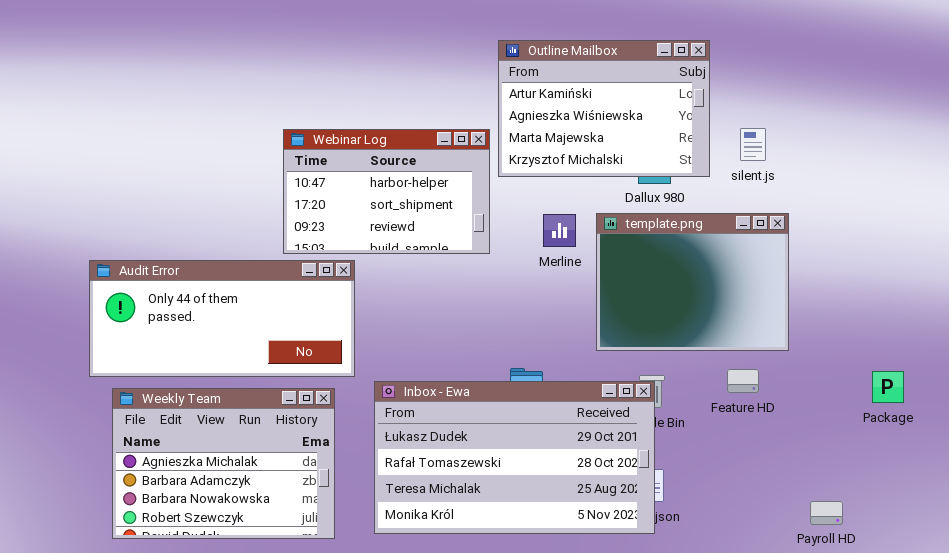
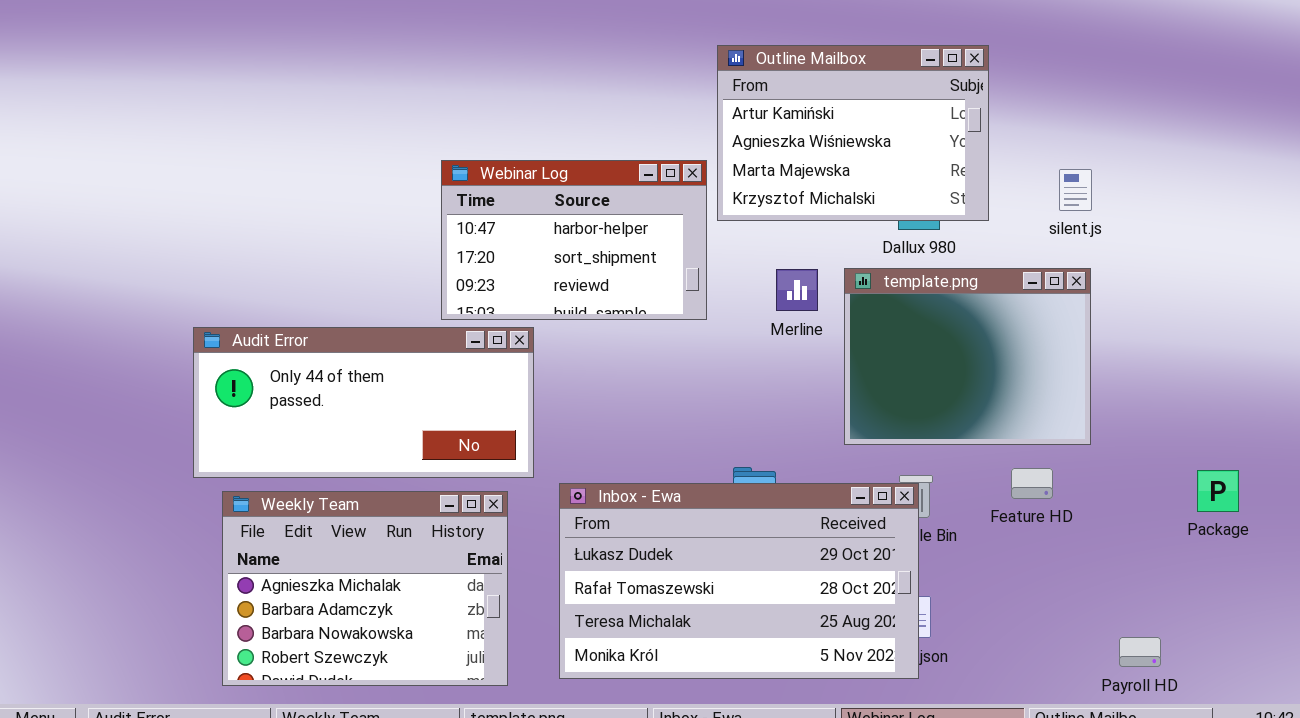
silent.js: [740,128,766,161] -> [1059,169,1092,211], moved

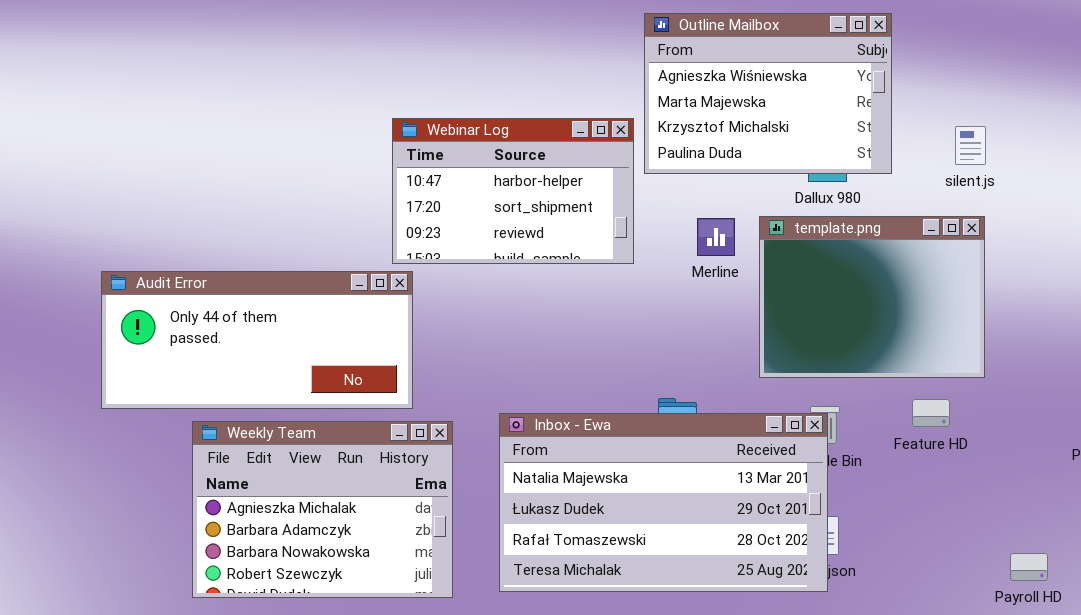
Outline Mailbox: [717,45,989,221] -> [644,13,892,174], scrolled down 1 row
Audit Error: [193,327,534,478] -> [101,271,413,409], moved
Inbox - Ewa: [559,483,919,679] -> [499,413,828,592], scrolled up 1 row

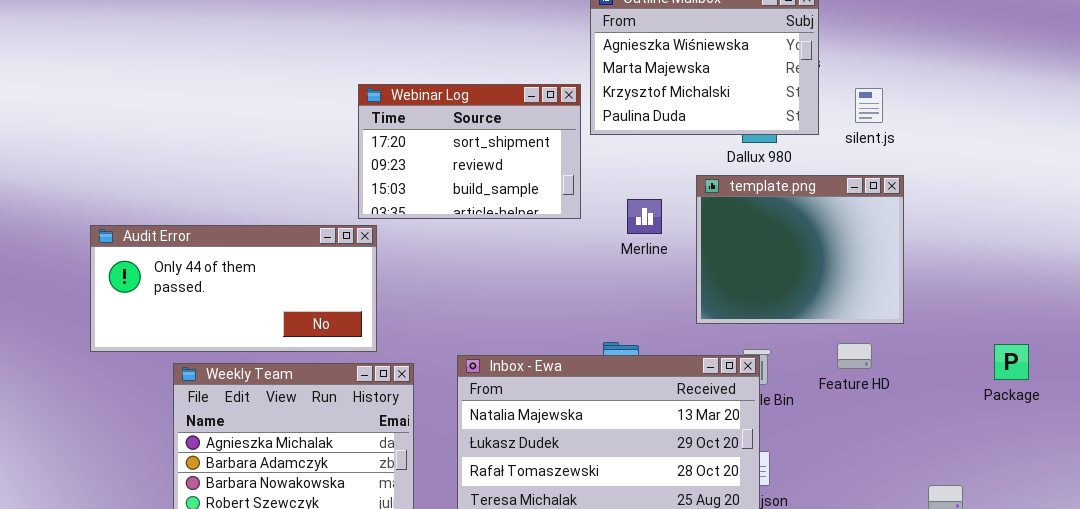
Webinar Log: [392,118,634,264] -> [358,84,581,219], scrolled down 1 row
silent.js: [955,126,986,165] -> [855,88,883,123], moved
Merline: [697,218,735,256] -> [627,199,662,234], moved

